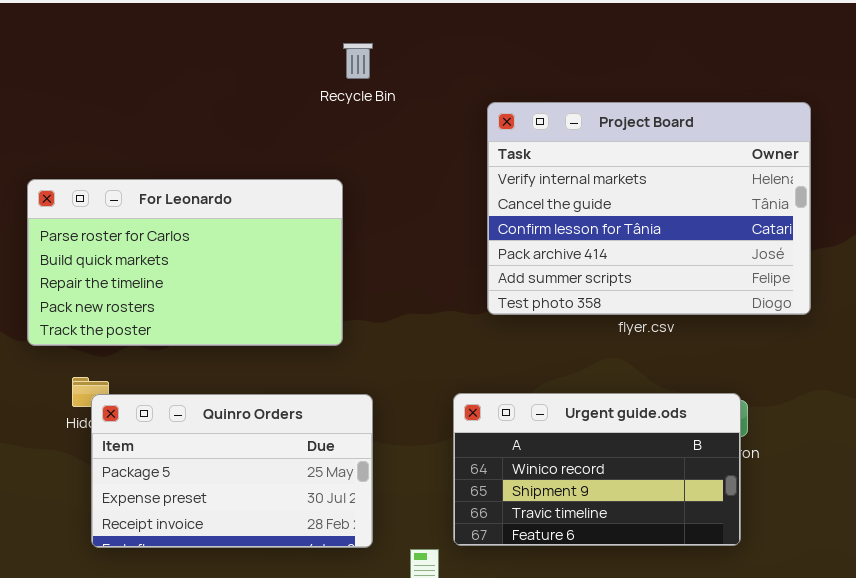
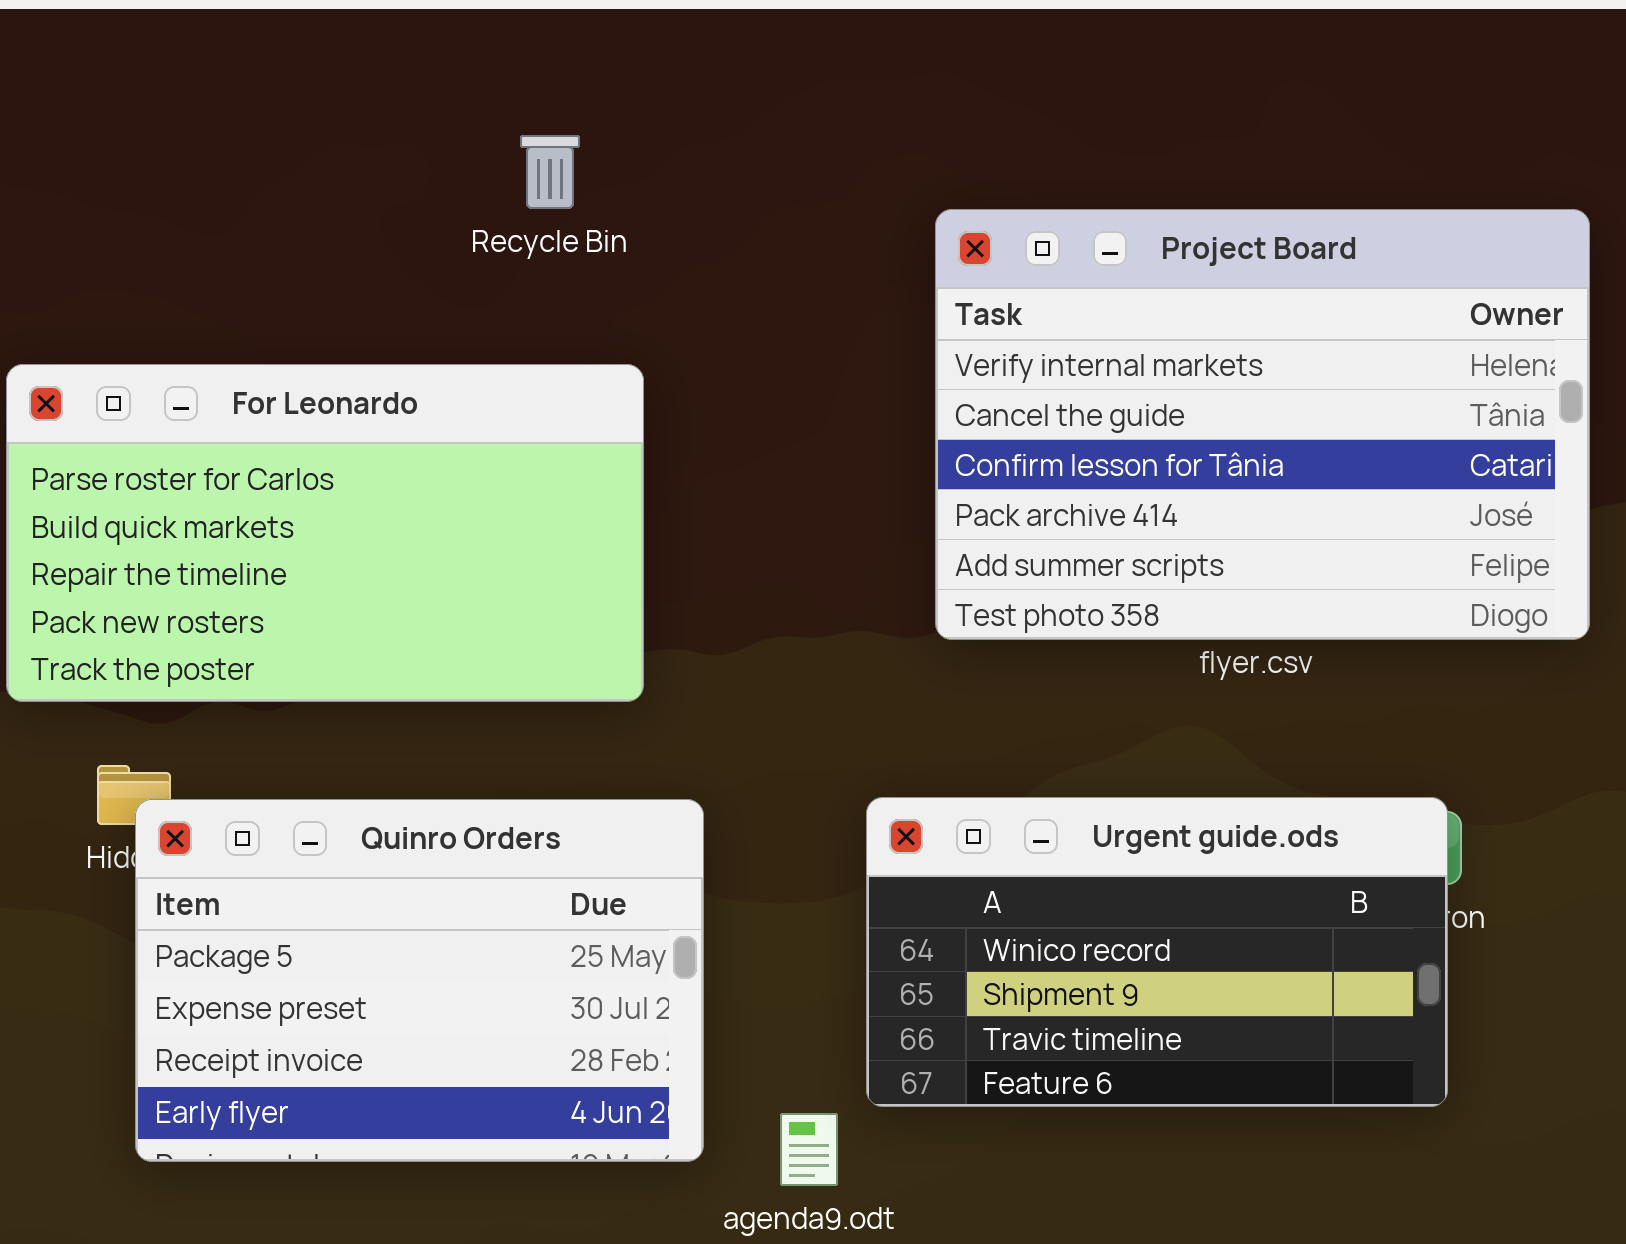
Recycle Bin: [343,43,373,79] -> [520,135,580,209], moved
Quinro Orders: [91,394,373,548] -> [135,799,704,1162], resized

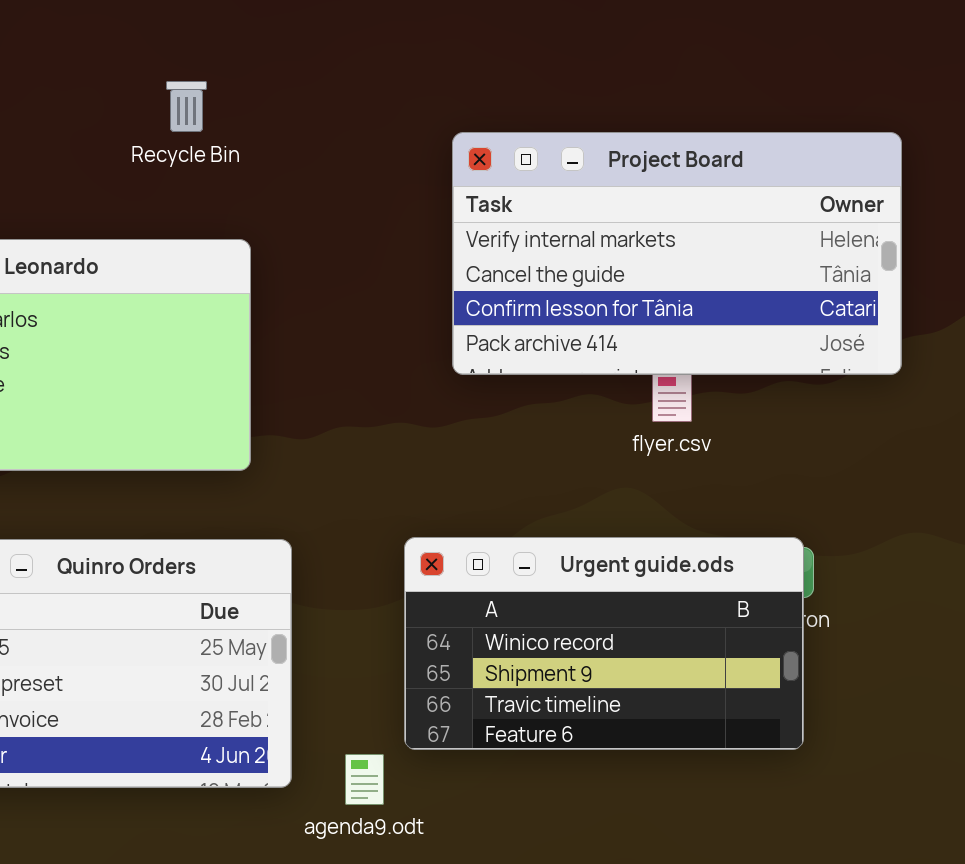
Project Board: [935,209,1590,640] -> [452,132,902,375], resized

